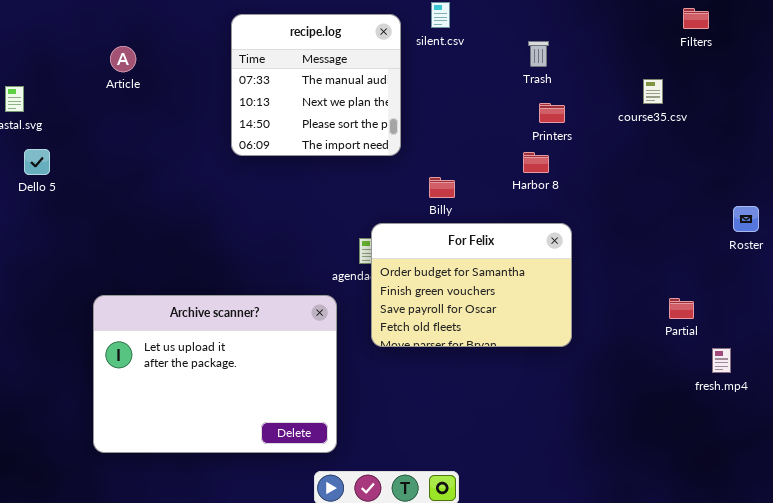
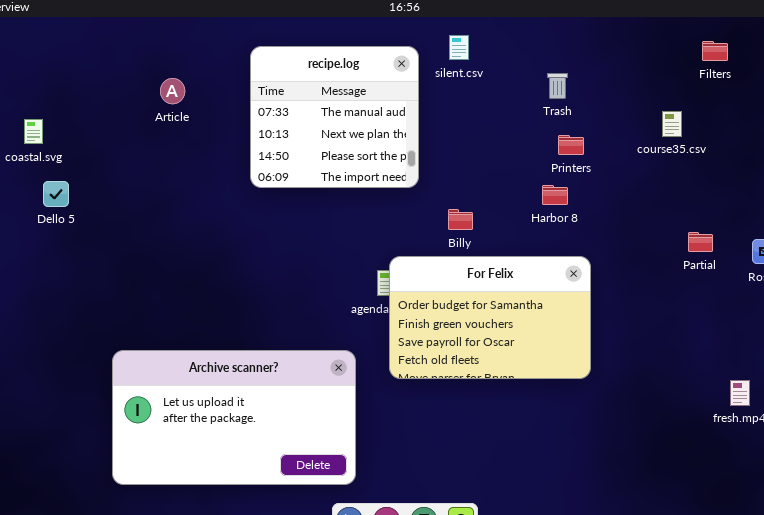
Article: [110,46,136,72] -> [160,78,185,104], moved
Archive scanner?: [93,295,337,453] -> [112,350,356,485], resized
Partial: [669,298,694,319] -> [688,232,713,252], moved

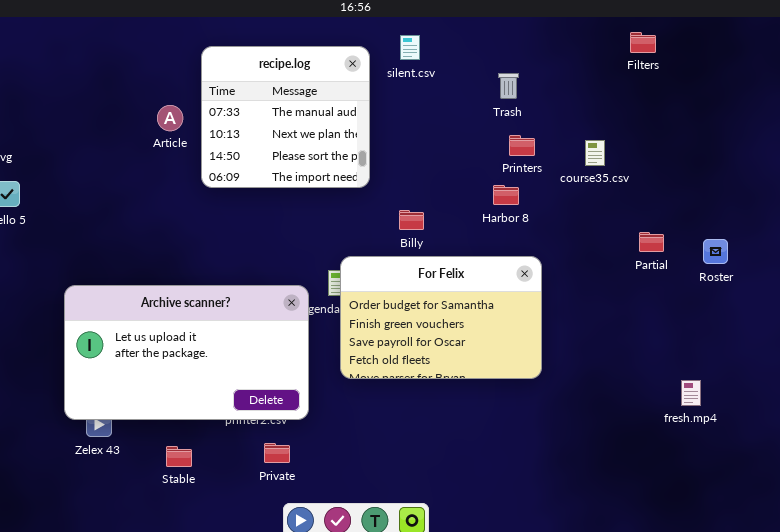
Filters: [702,41,728,61] -> [630,32,656,53], moved
Article: [160,78,185,104] -> [157,105,183,131], moved
course35.csv: [662,111,682,137] -> [585,140,605,166], moved
Archive scanner?: [112,350,356,485] -> [64,285,309,420], moved

